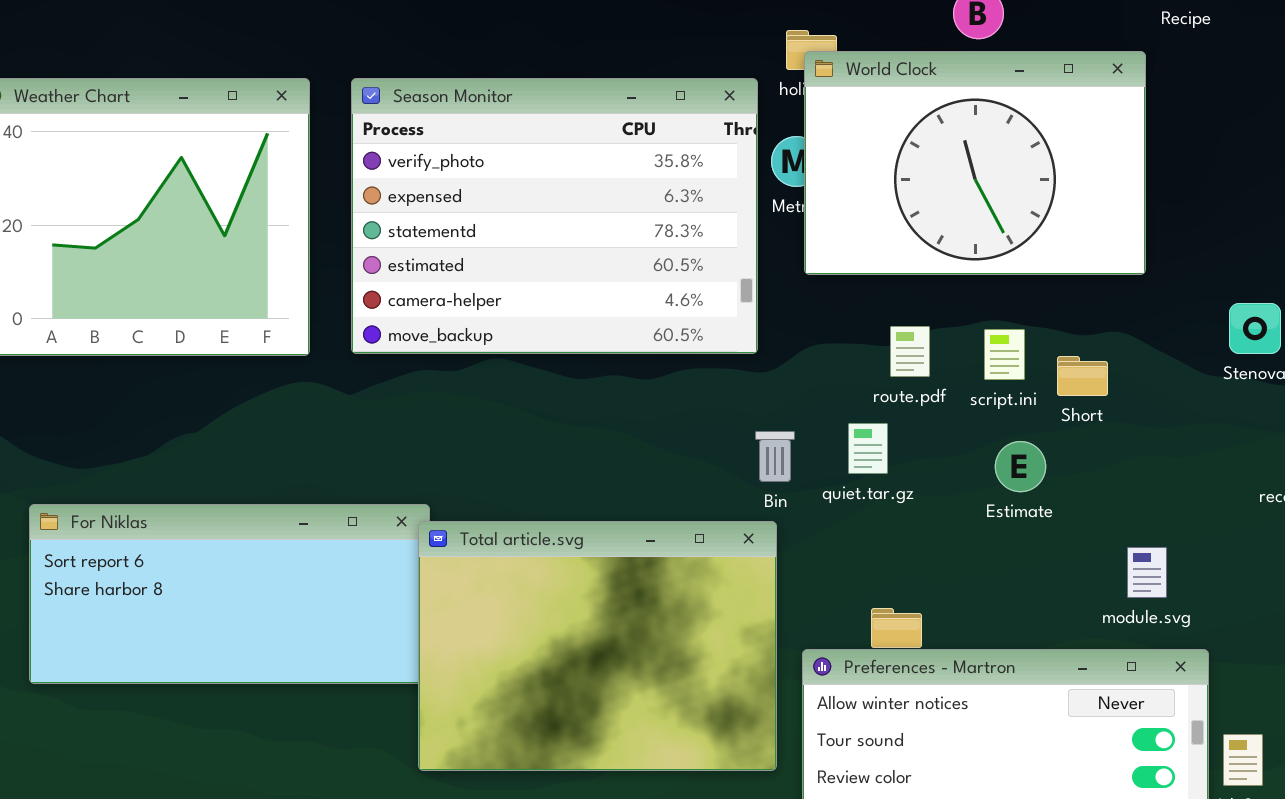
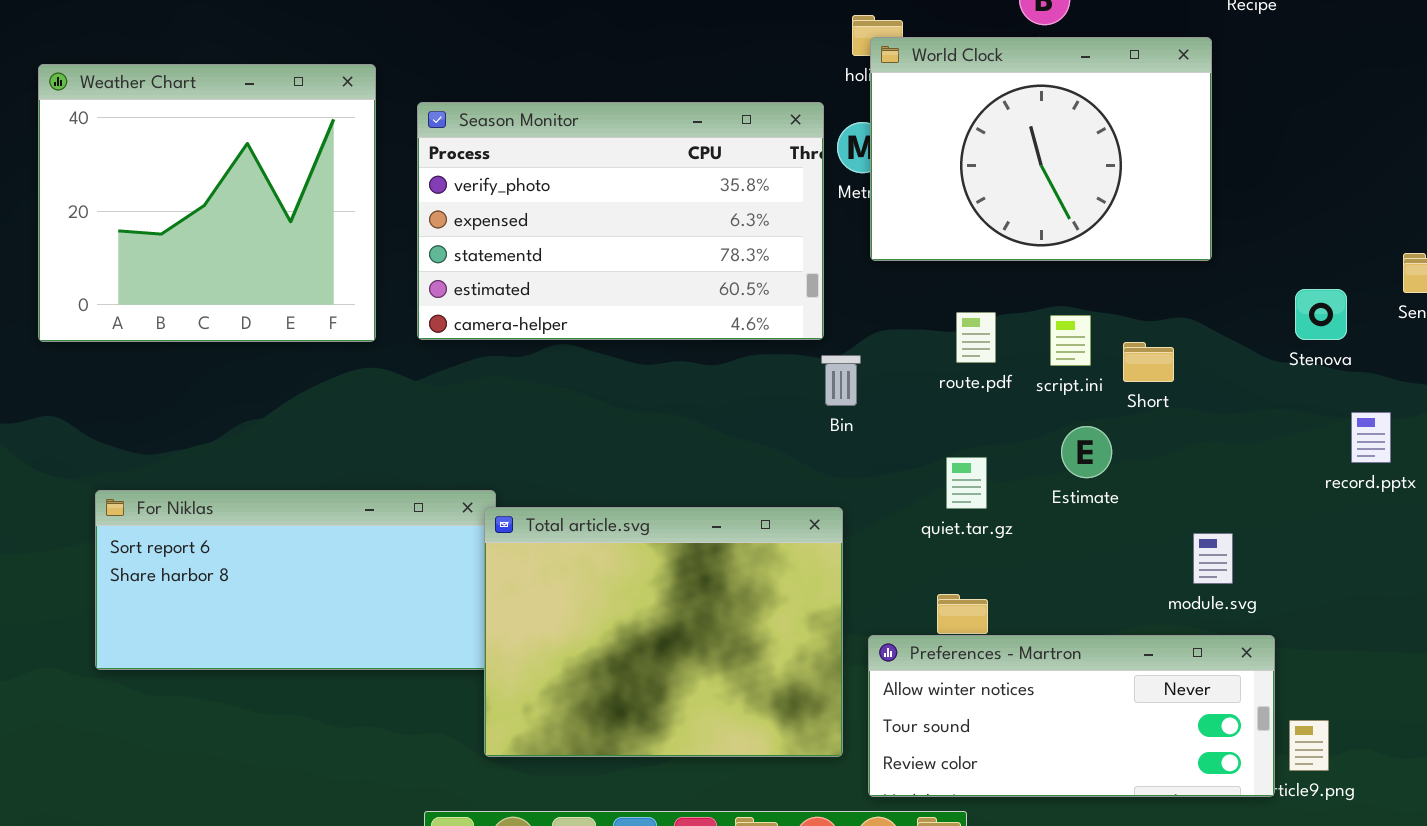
Season Monitor: [351,78,758,354] -> [417,102,824,340], resized
quiet.tar.gz: [848,423,888,474] -> [946,457,987,509], moved
Bin: [755,431,795,482] -> [821,355,861,406], moved

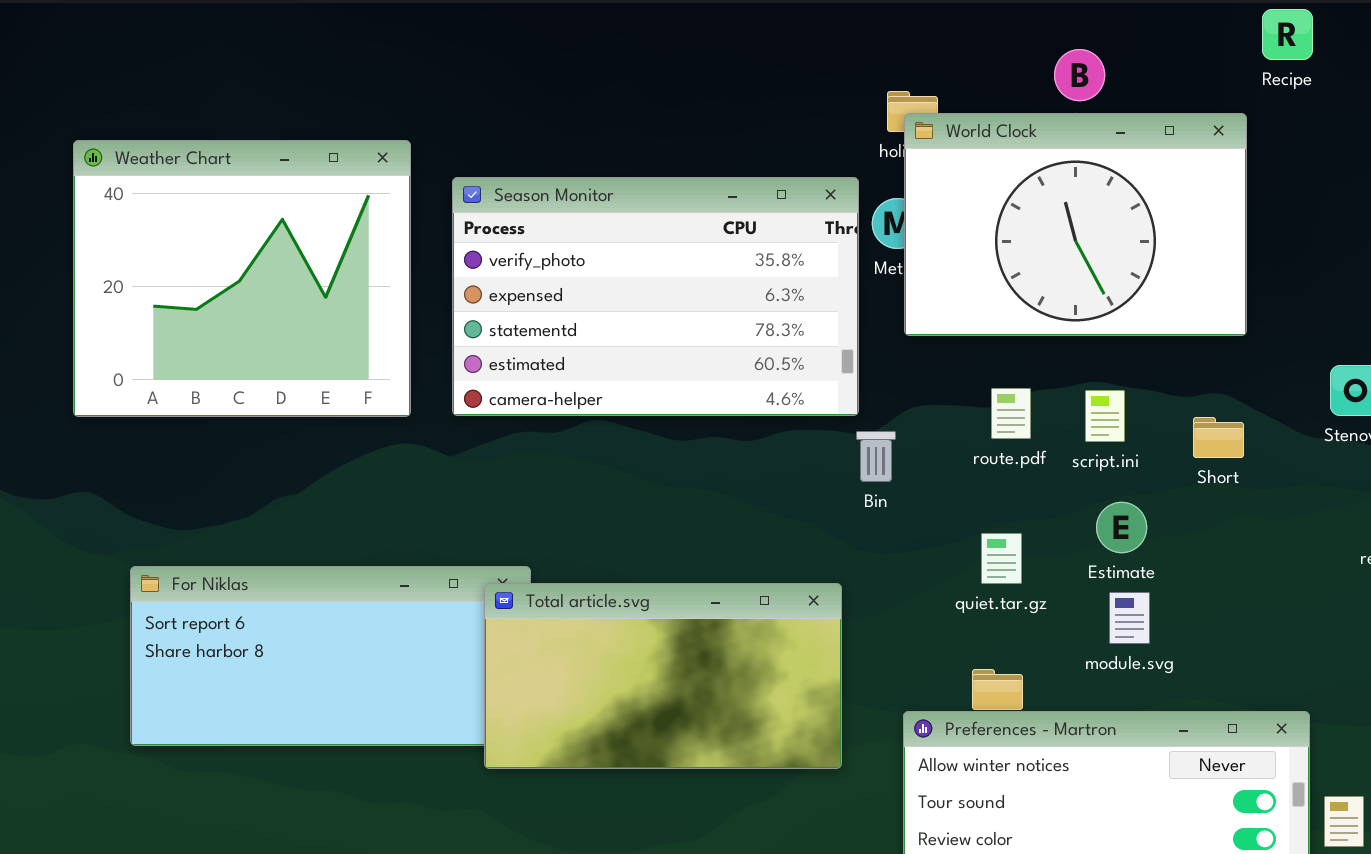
Short: [1123,342,1174,382] -> [1193,417,1244,458], moved
Total article.svg: [484,507,843,757] -> [484,583,842,769], moved, resized
module.svg: [1193,533,1233,584] -> [1109,592,1150,644], moved

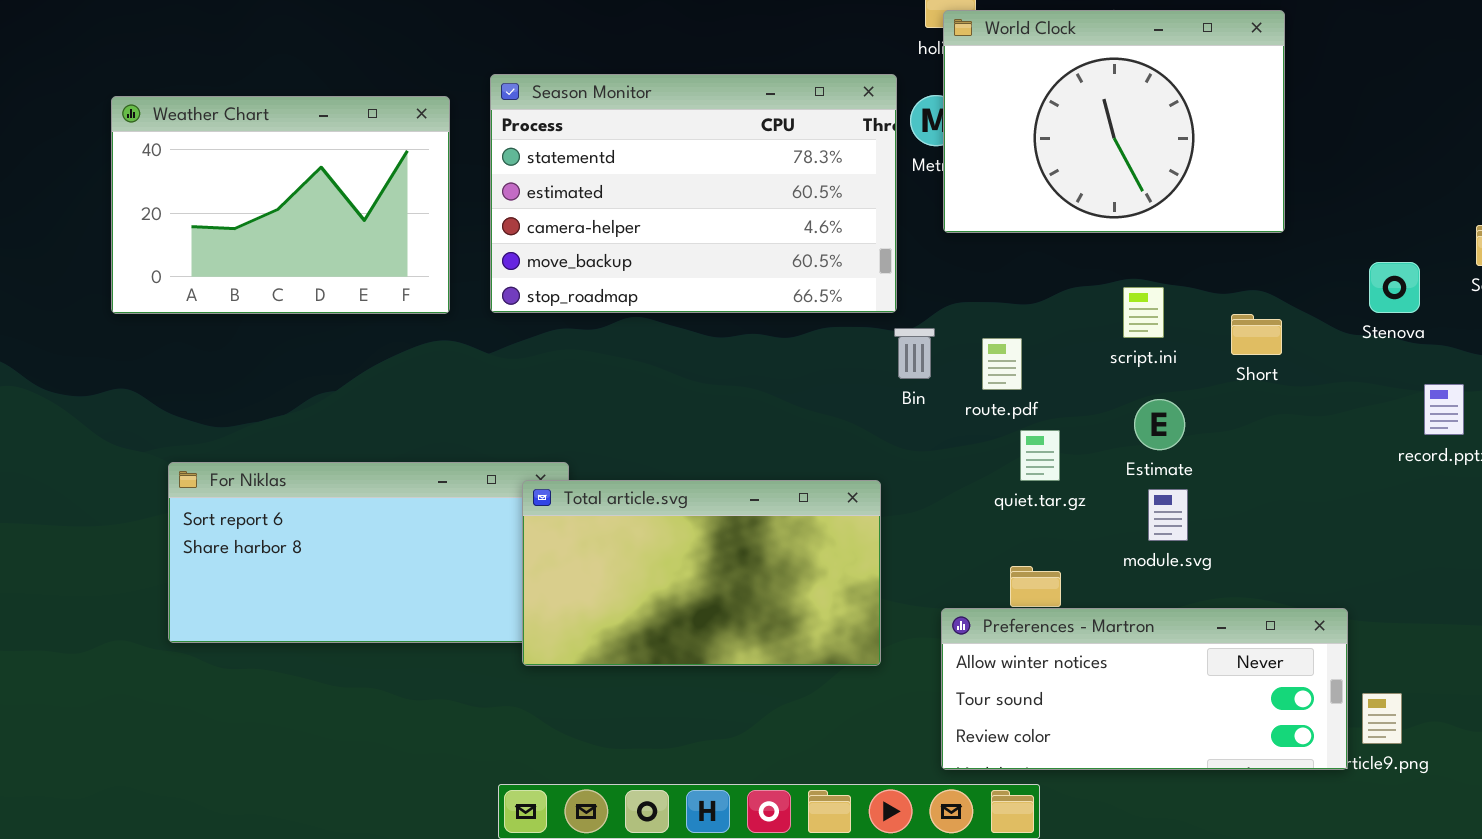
Weather Chart: [73,140,411,417] -> [111,96,450,314], resized
Season Monitor: [452,177,859,416] -> [490,74,897,313], scrolled down 2 rows
route.pdf: [991,388,1031,439] -> [982,338,1022,390], moved

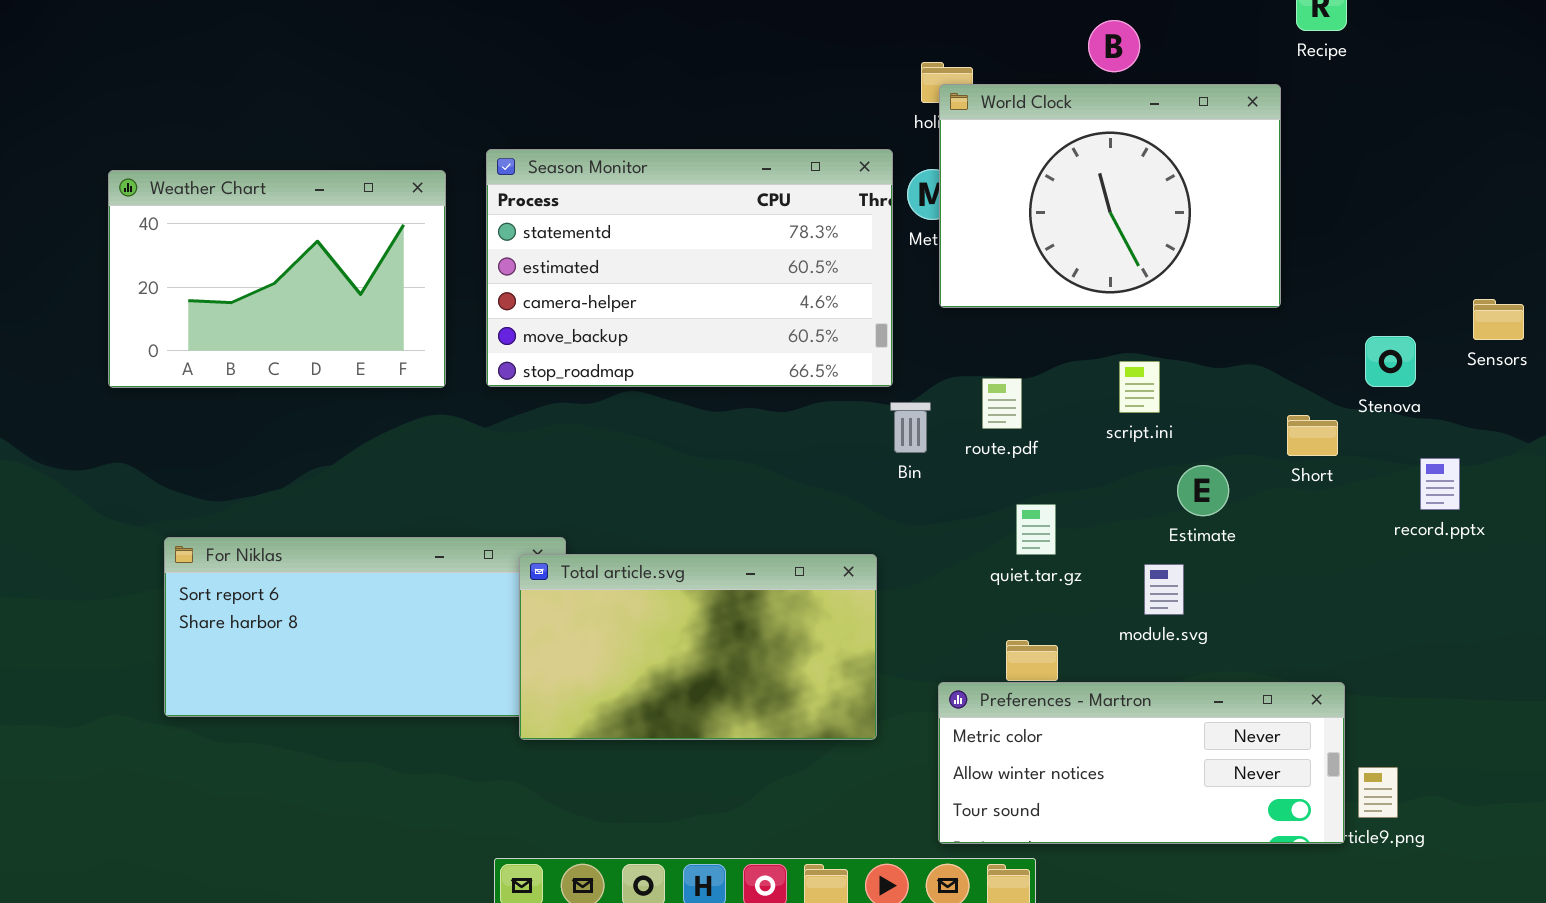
Short: [1231,314,1282,355] -> [1287,415,1338,456], moved
route.pdf: [982,338,1022,390] -> [982,378,1022,429], moved
Estimate: [1134,399,1185,450] -> [1177,465,1229,516], moved
Preferences - Martron: [941,608,1348,770] -> [938,682,1345,844], scrolled up 1 row

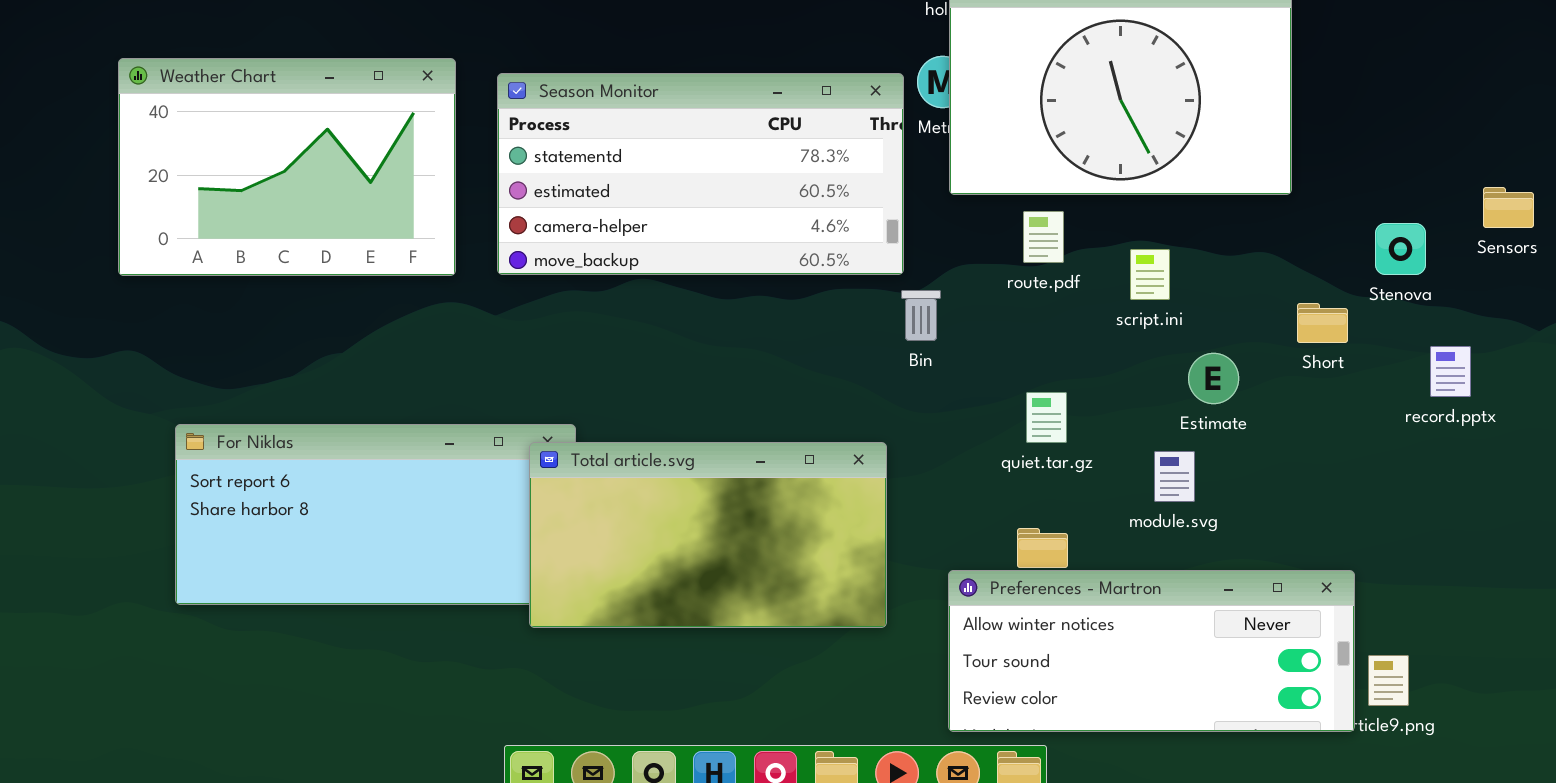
Season Monitor: [486,149,893,387] -> [497,73,904,275], resized
route.pdf: [982,378,1022,429] -> [1023,211,1064,263], moved
Preferences - Martron: [938,682,1345,844] -> [948,570,1355,732], scrolled down 1 row

